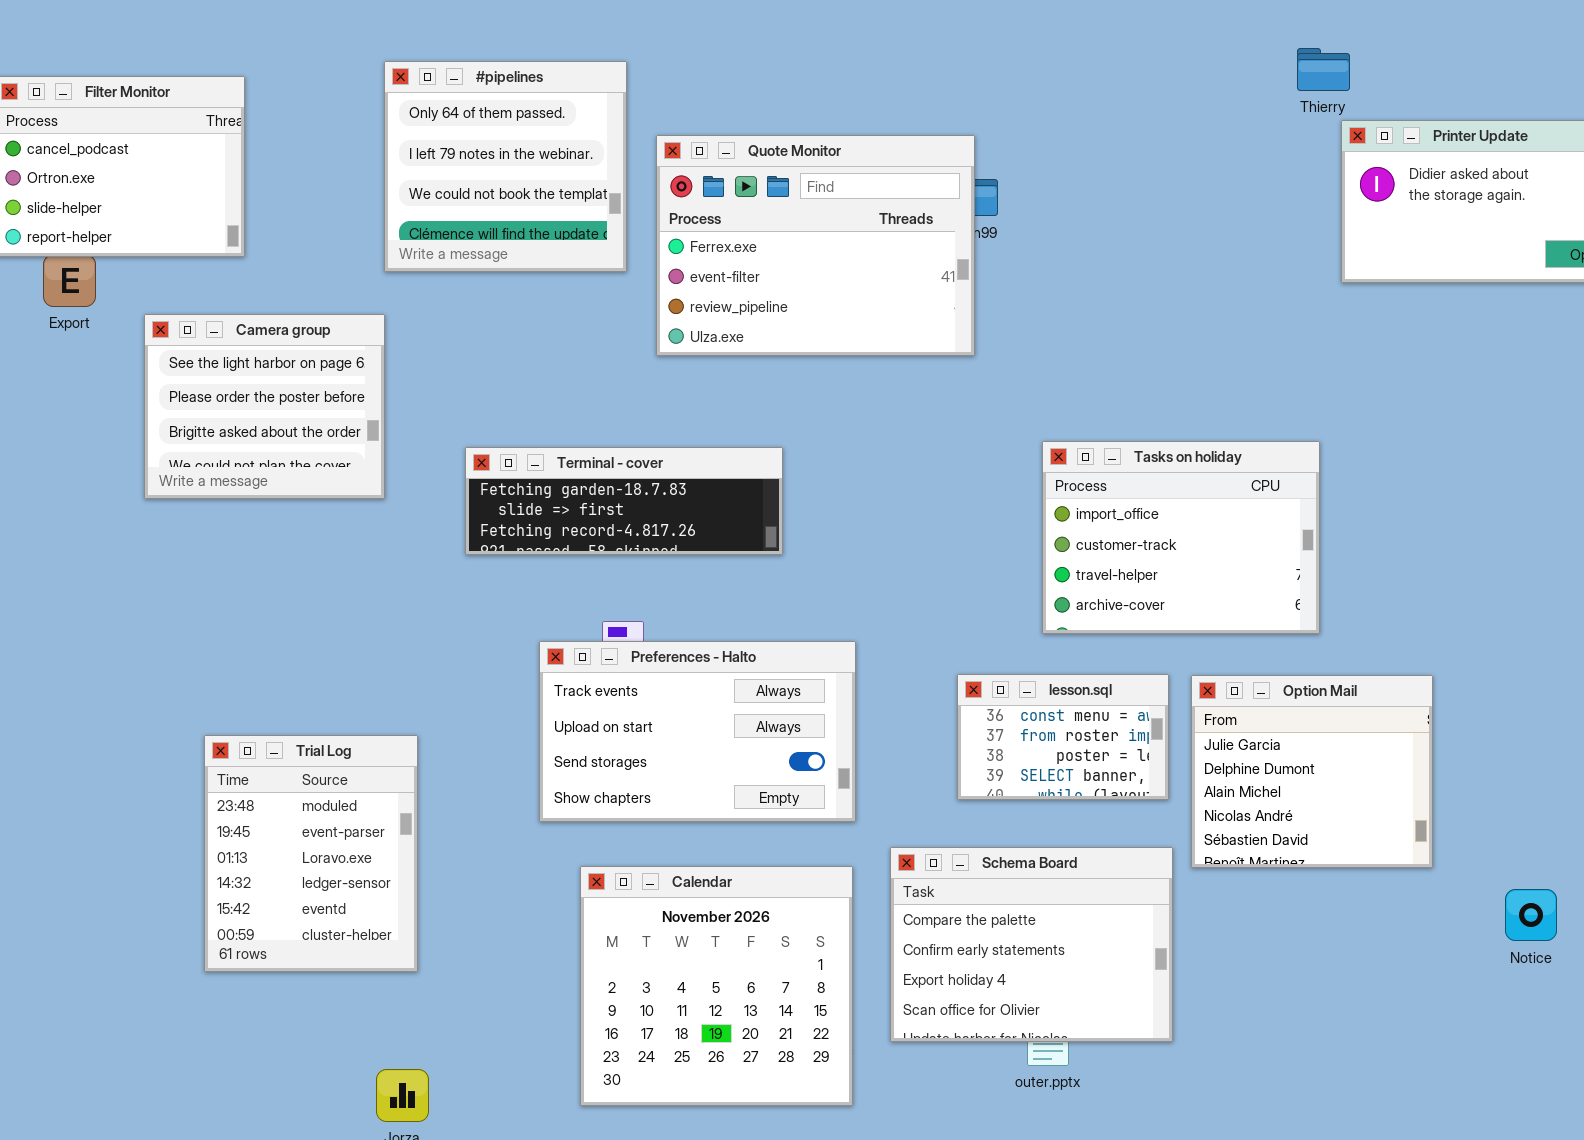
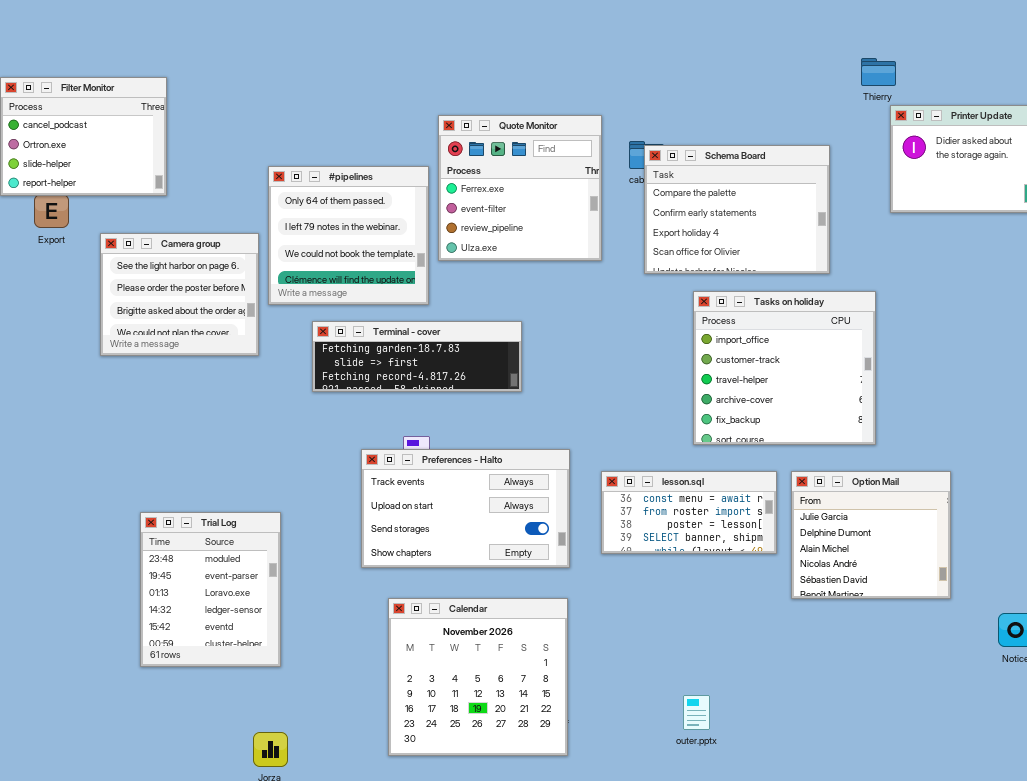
#pipelines: [384,61,627,272] -> [268,166,429,305], moved
Quote Monitor: [656,135,975,356] -> [438,115,602,261], resized
Tasks on holiday: [1042,441,1320,634] -> [693,291,876,445], resized
lesson.sql: [957,674,1169,800] -> [601,471,777,554], resized
Schema Board: [890,847,1173,1042] -> [644,145,830,274], moved

